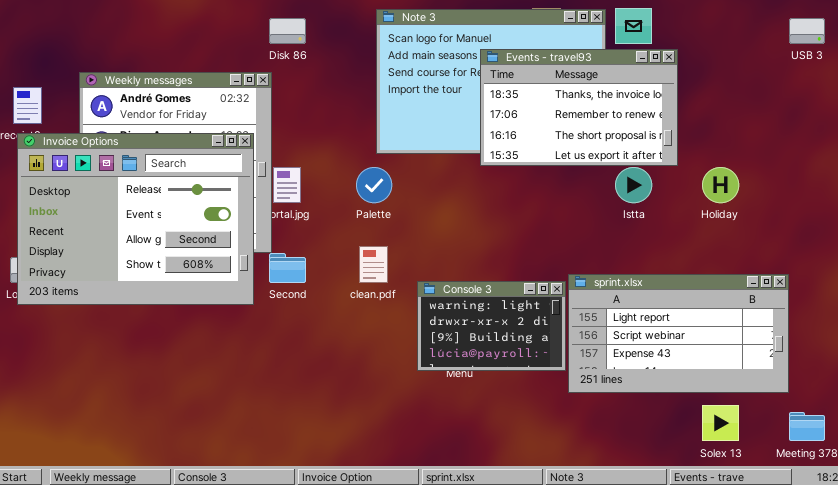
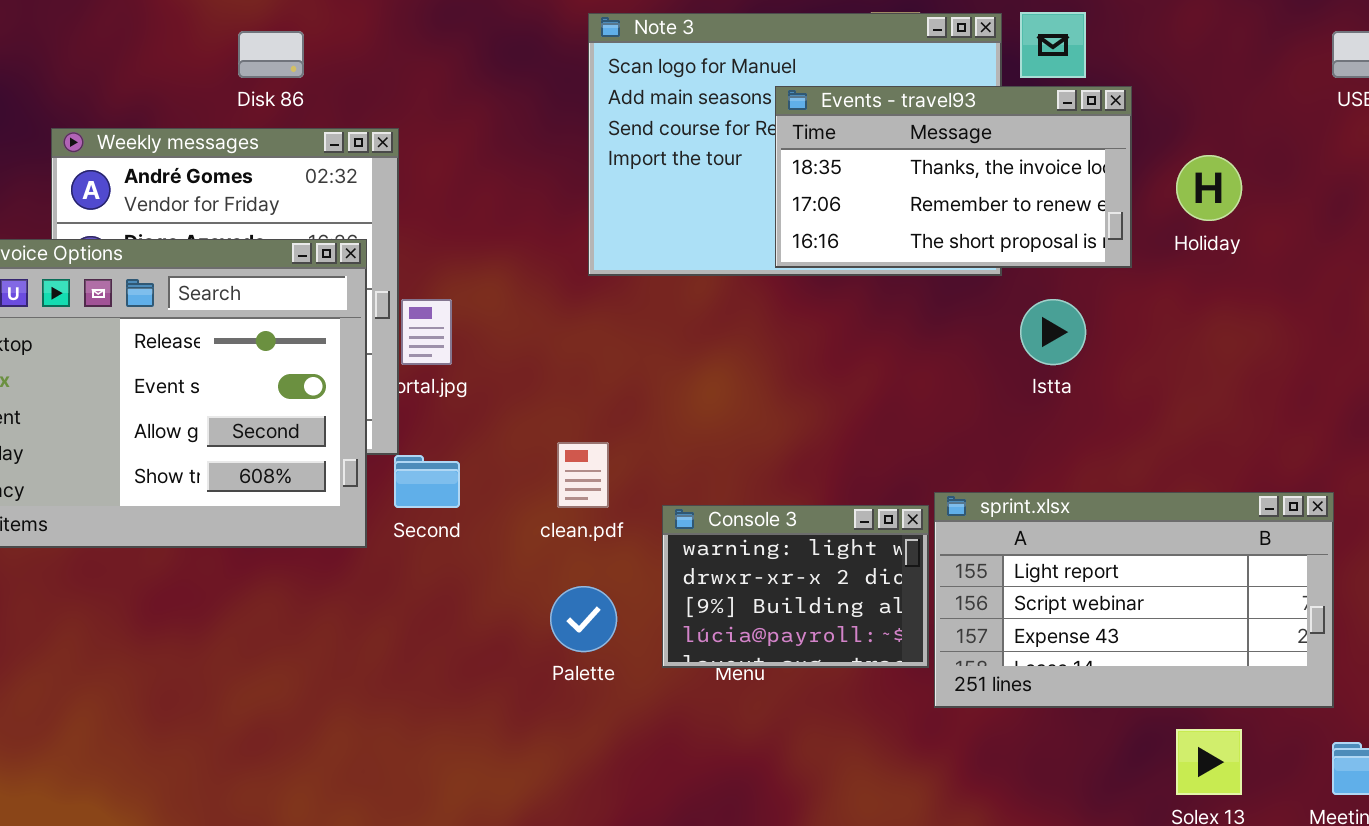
Disk 86: [269,18,306,44] -> [238,31,304,78], moved
Events - travel93: [480,49,678,166] -> [775,86,1132,268], resized
Palette: [356,167,392,203] -> [550,586,617,652], moved
Holiday: [702,167,739,203] -> [1176,155,1242,221], moved

